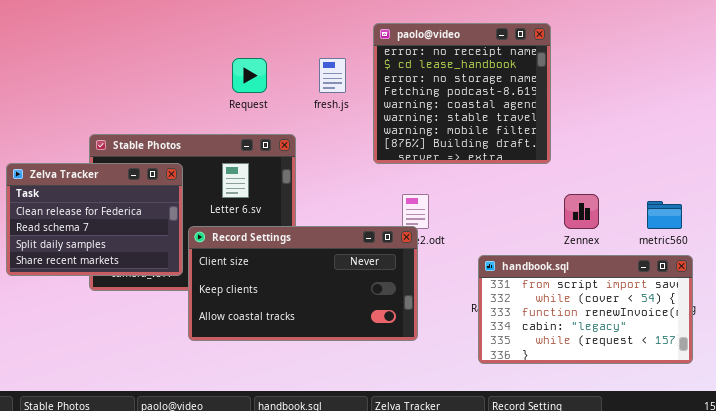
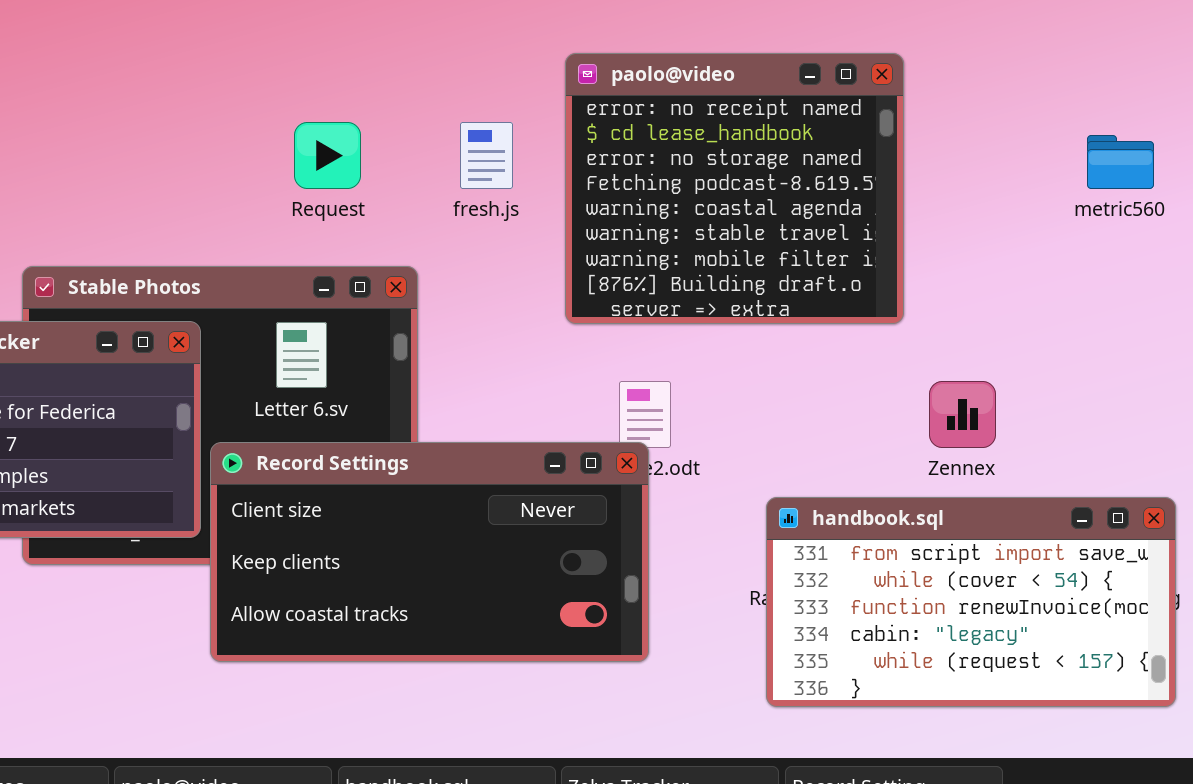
metric560: [647,201,682,229] -> [1087,135,1154,189], moved

